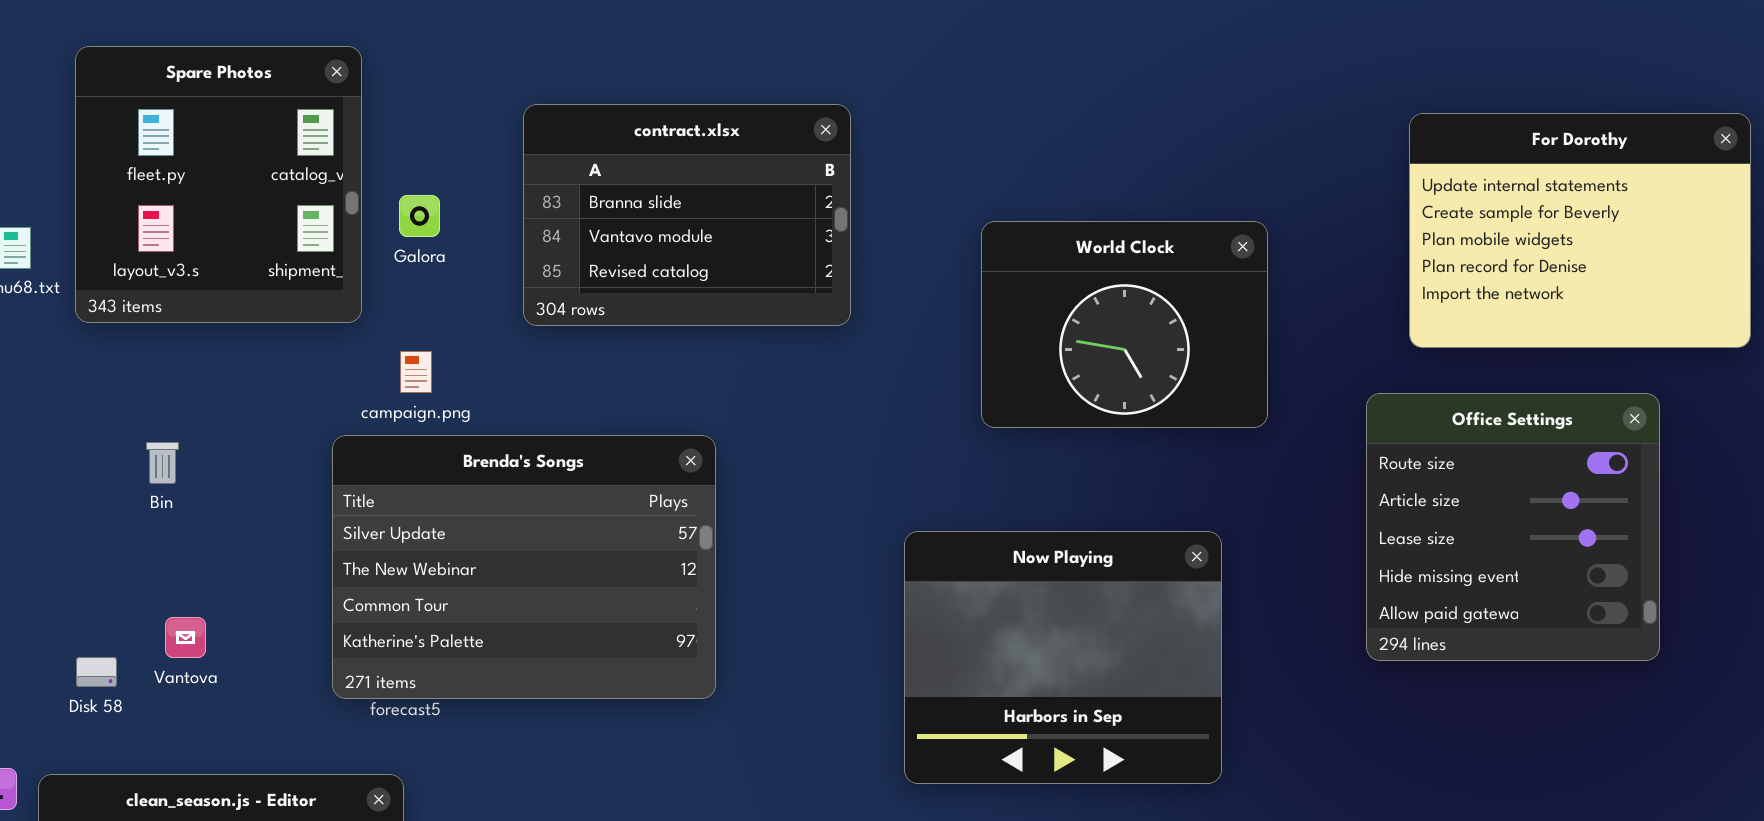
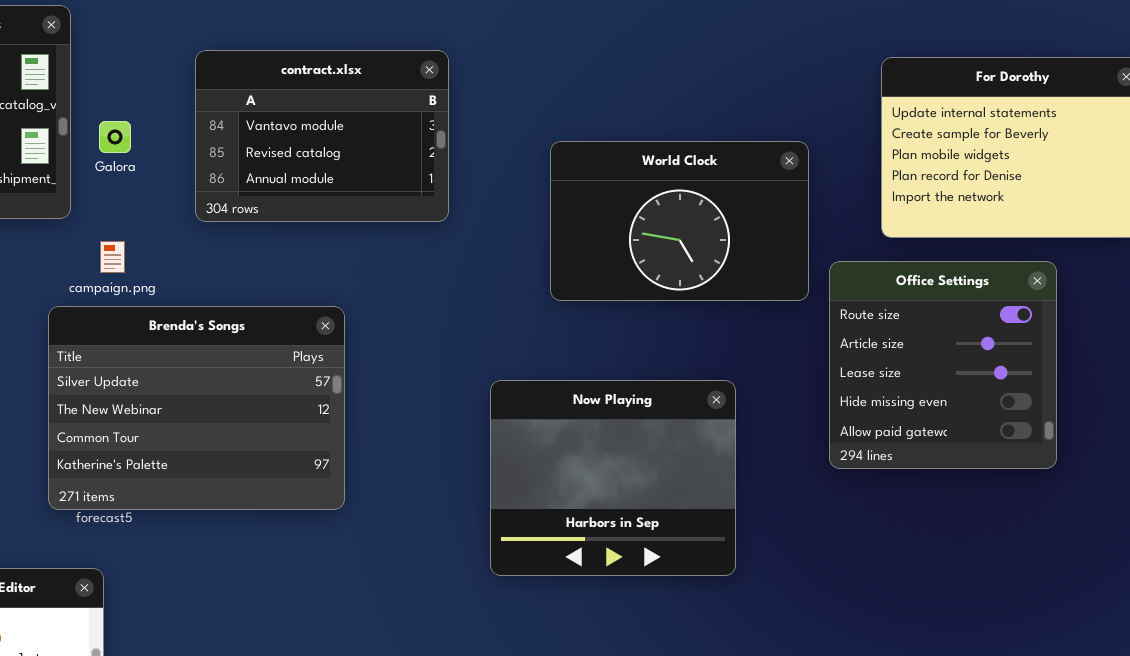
contract.xlsx: [523,104,851,326] -> [195,50,449,222], scrolled down 1 row
World Clock: [981,221,1268,428] -> [550,141,809,301], resized
Office Settings: [1366,393,1660,661] -> [829,261,1057,469], moved

